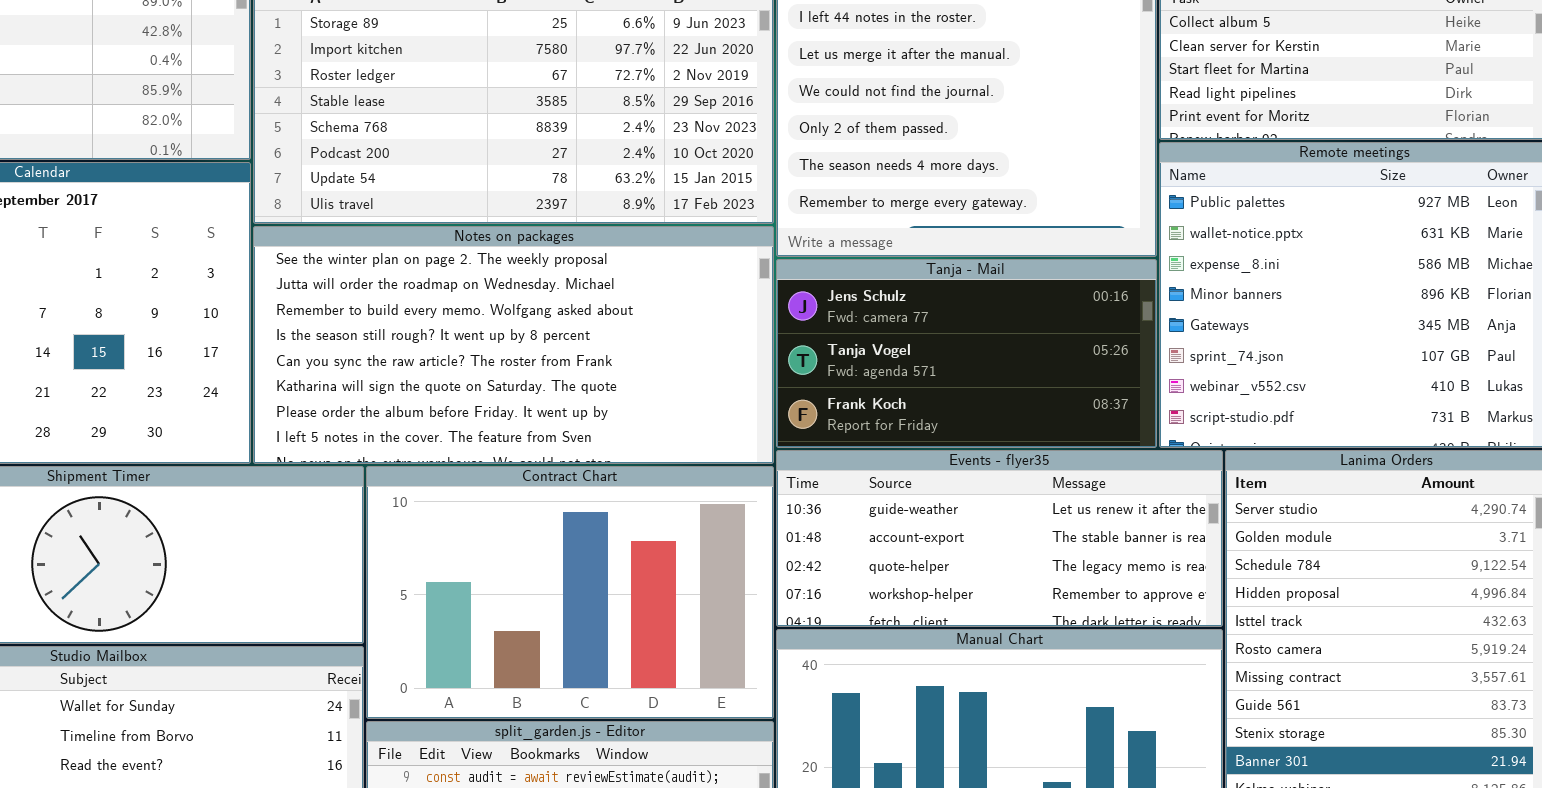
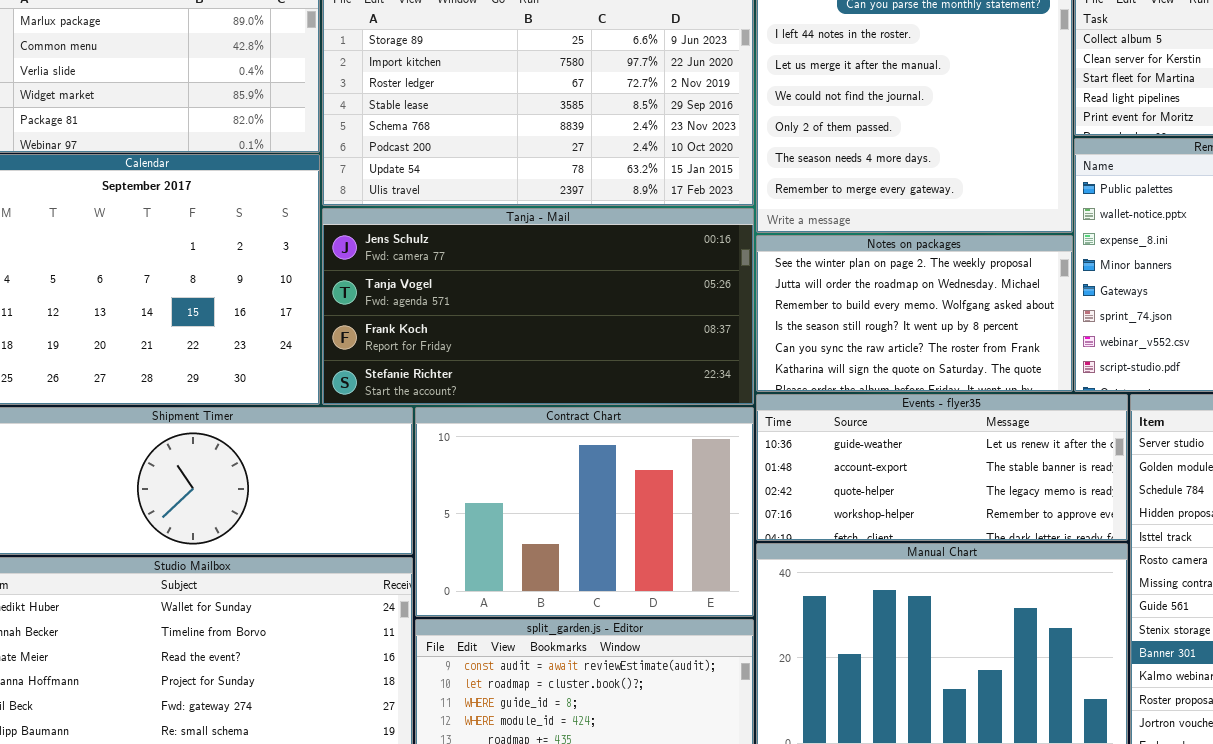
Notes on packages: [253,226,774,464] -> [756,235,1073,392], moved, resized
Tanja - Mail: [776,259,1157,448] -> [322,208,754,405], moved, resized

